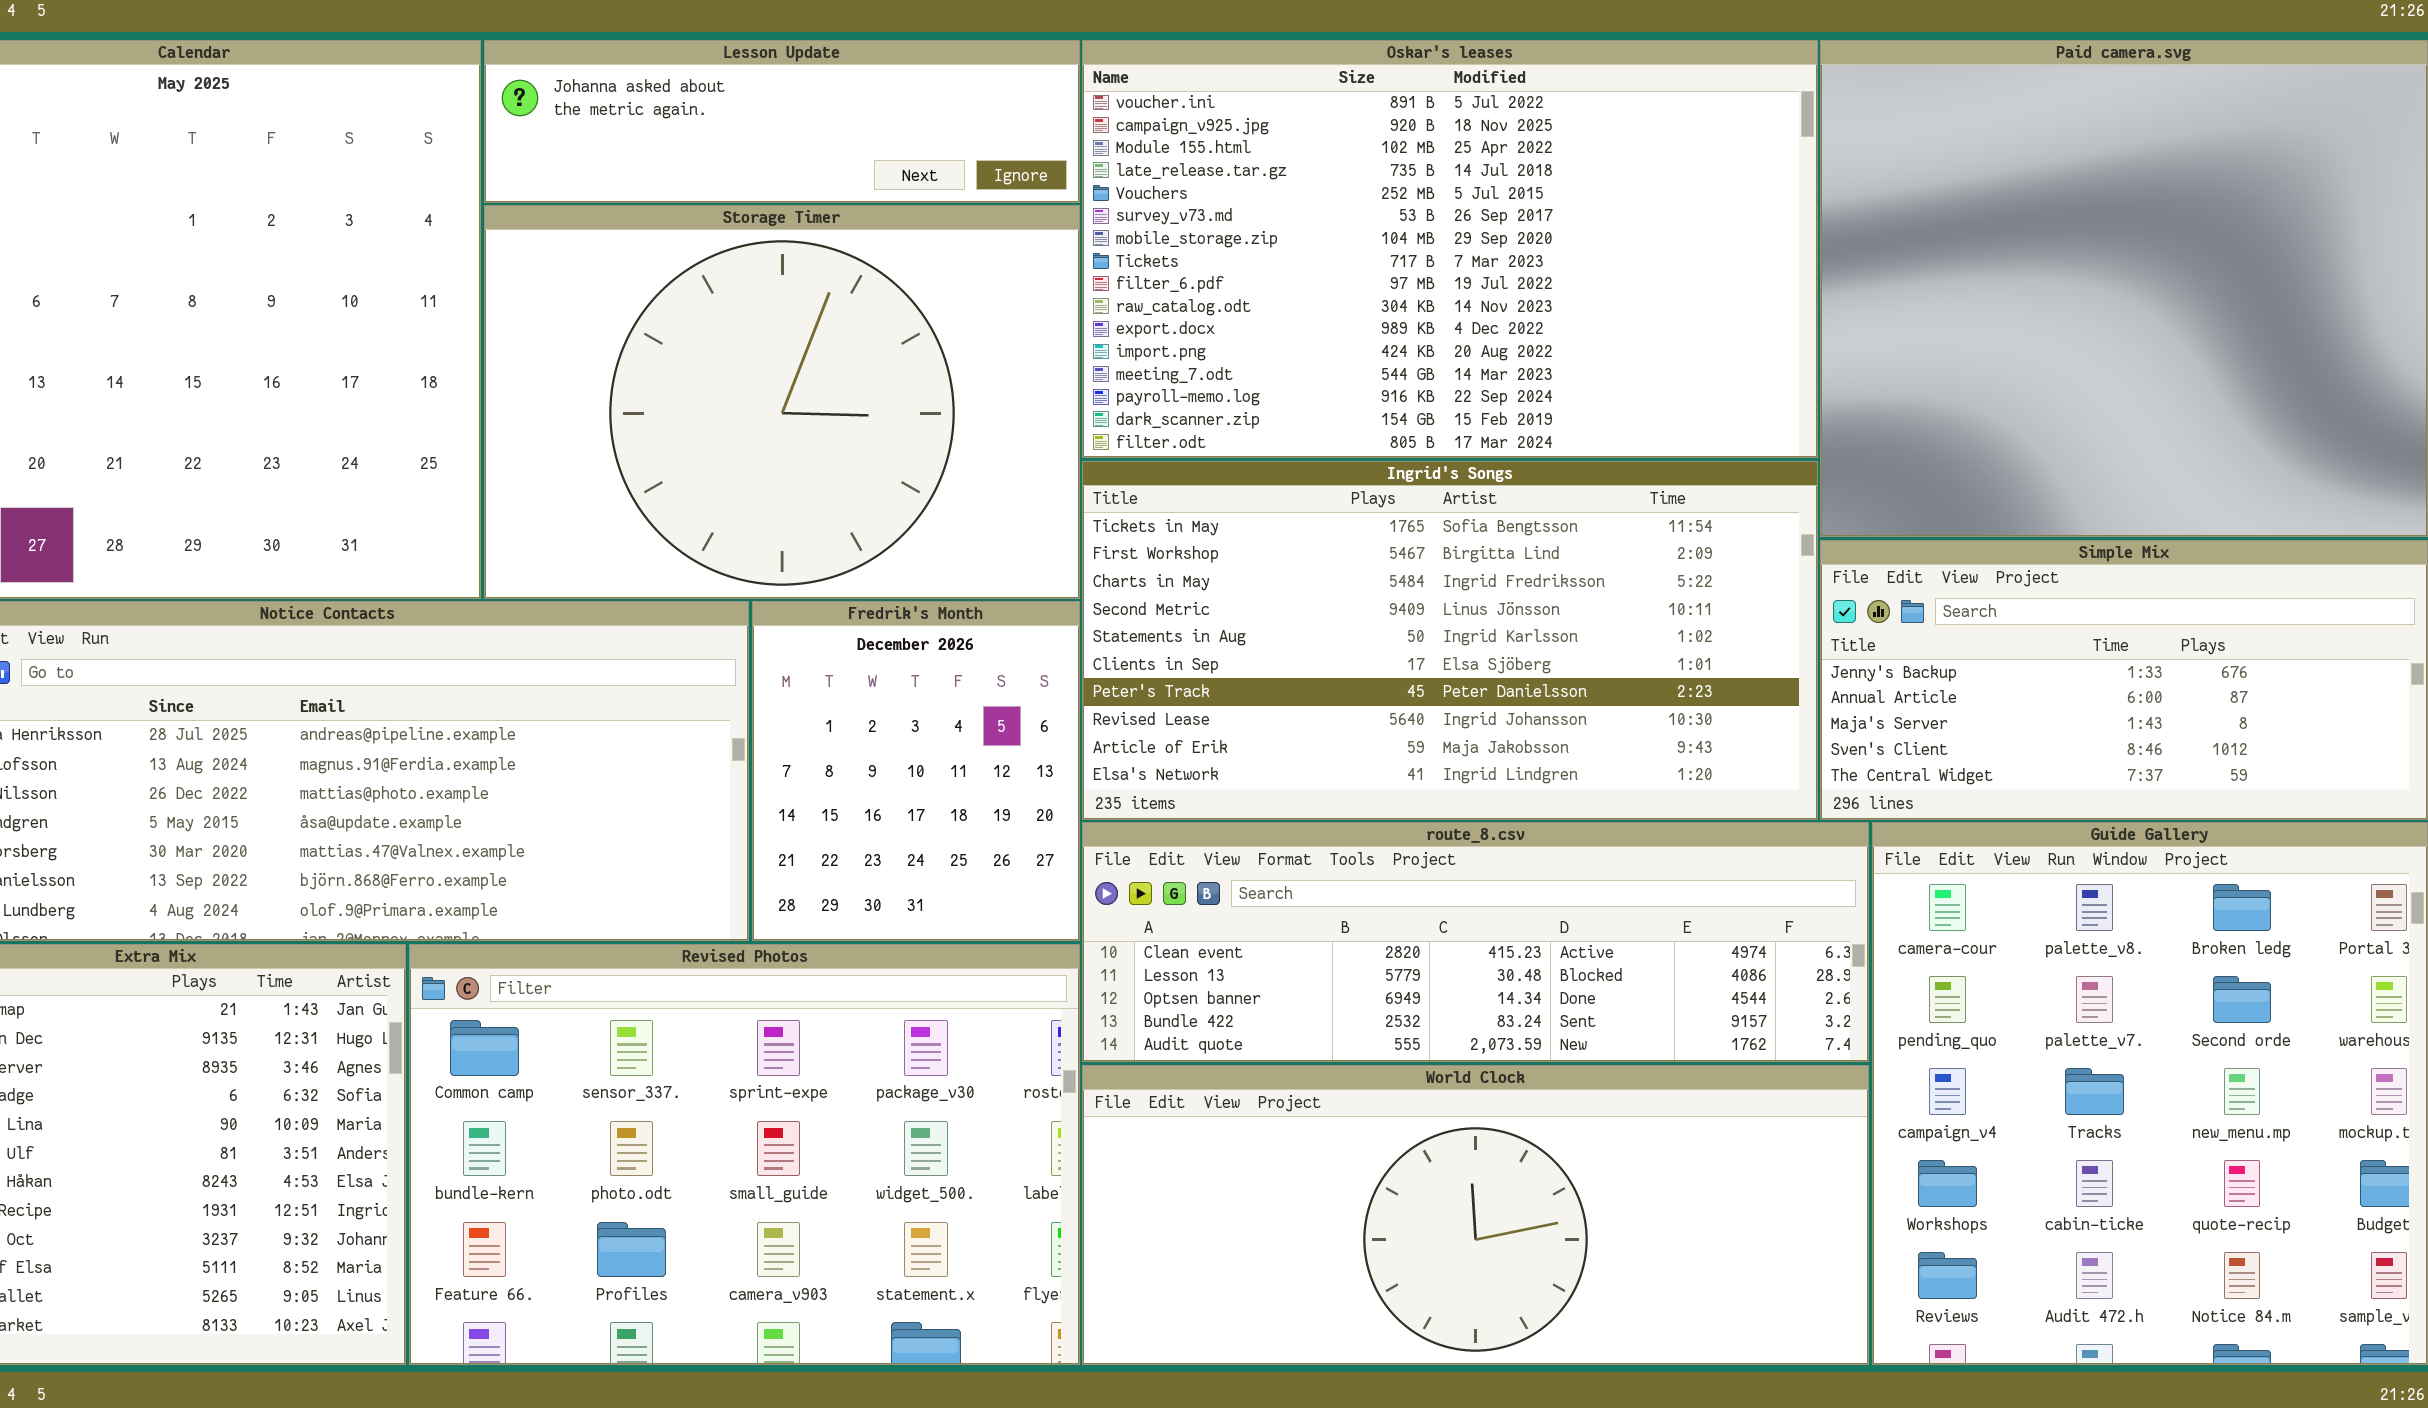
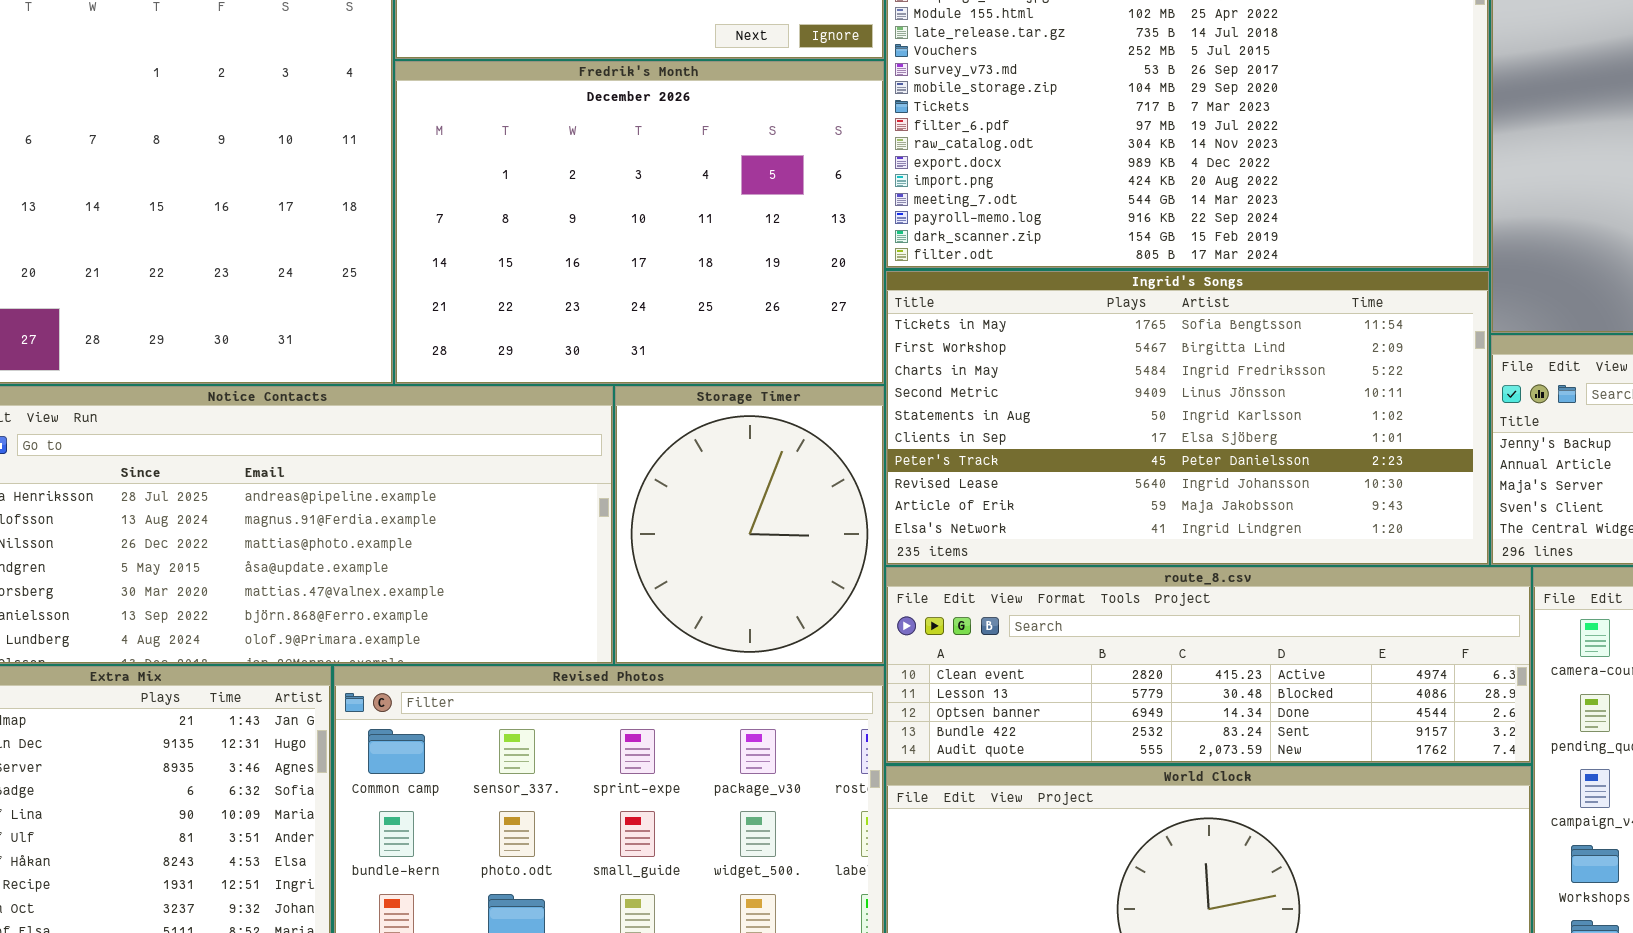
Storage Timer: [484,205,1080,599] -> [615,386,884,664], moved, resized
Fredrik's Month: [752,601,1080,941] -> [395,61,884,384], moved, resized

